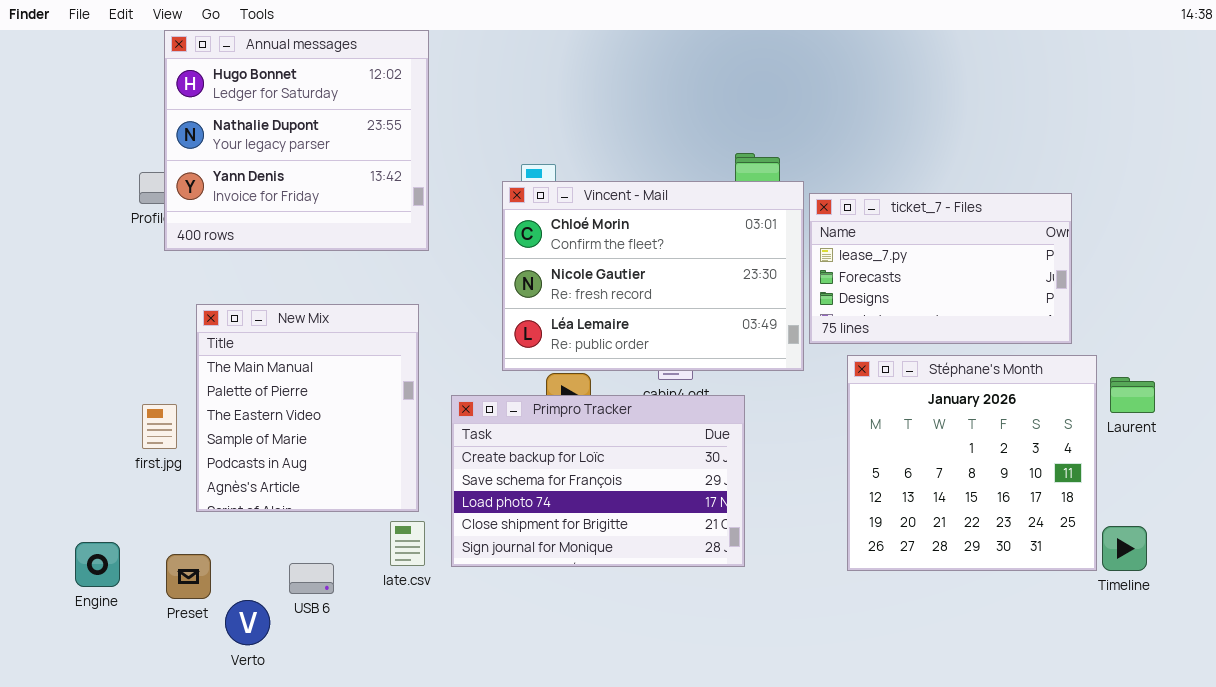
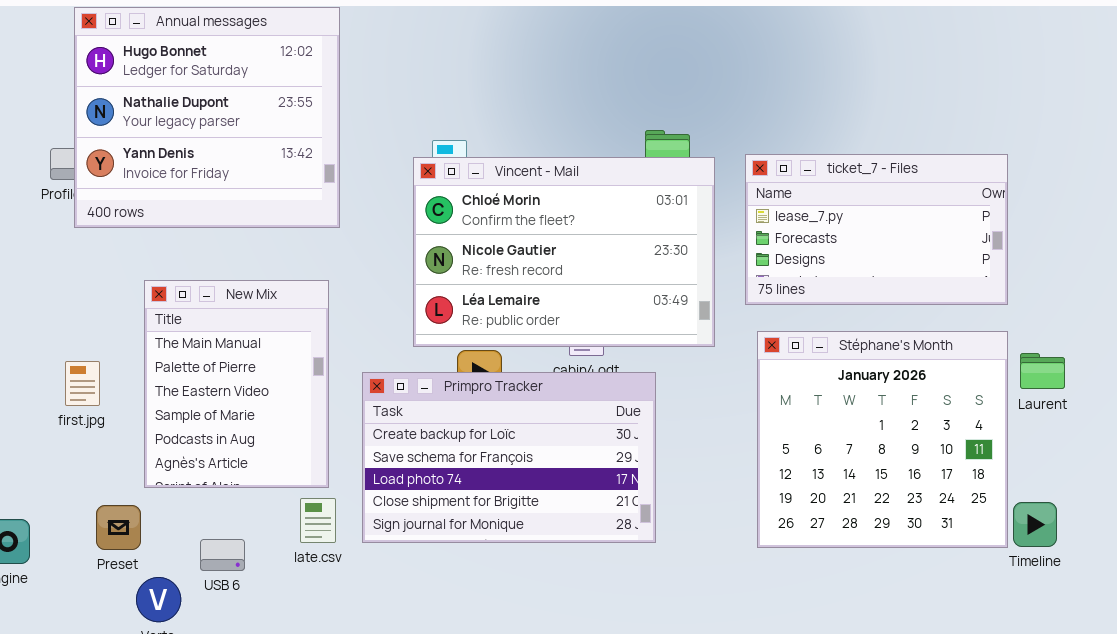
ticket_7 - Files: [809,193,1072,344] -> [745,154,1008,305], moved
New Mix: [196,304,419,512] -> [144,280,329,488], resized
first.jpg: [142,404,177,449] -> [65,361,100,406], moved
Preset: [166,554,211,599] -> [96,505,141,550], moved

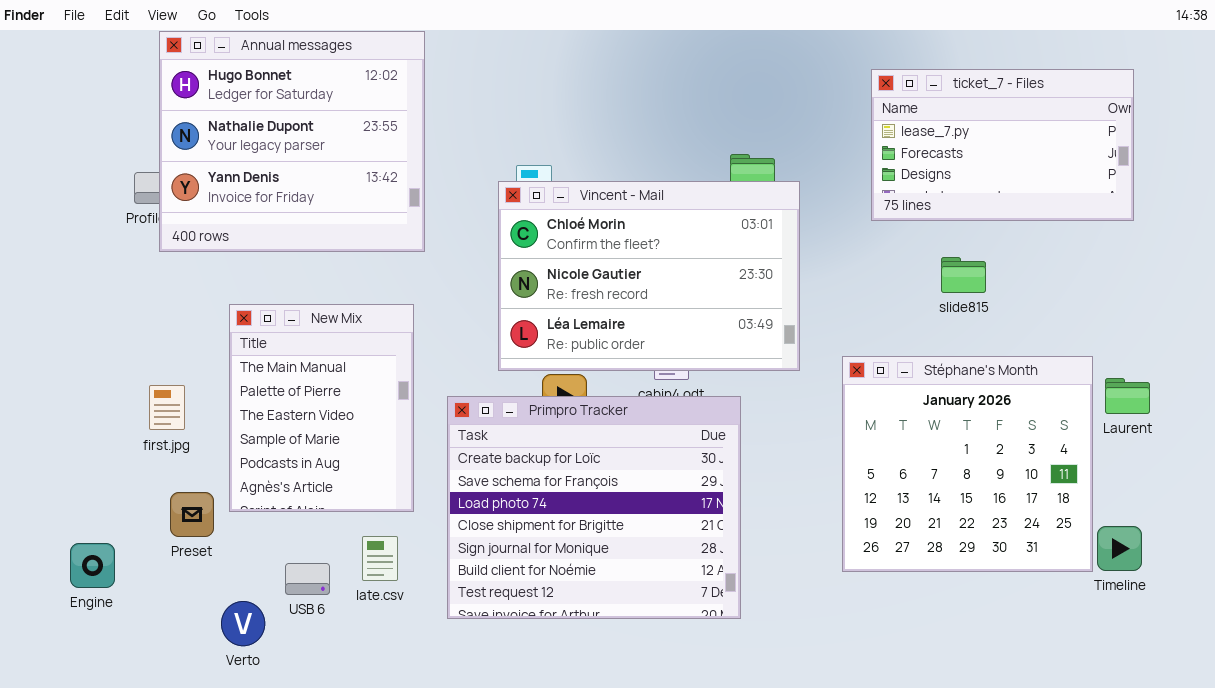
ticket_7 - Files: [745,154,1008,305] -> [871,69,1134,221], moved
Primpro Tracker: [362,372,656,543] -> [447,396,741,619], resized
late.csv: [300,498,336,543] -> [362,536,398,581], moved
Preset: [96,505,141,550] -> [170,492,214,537], moved

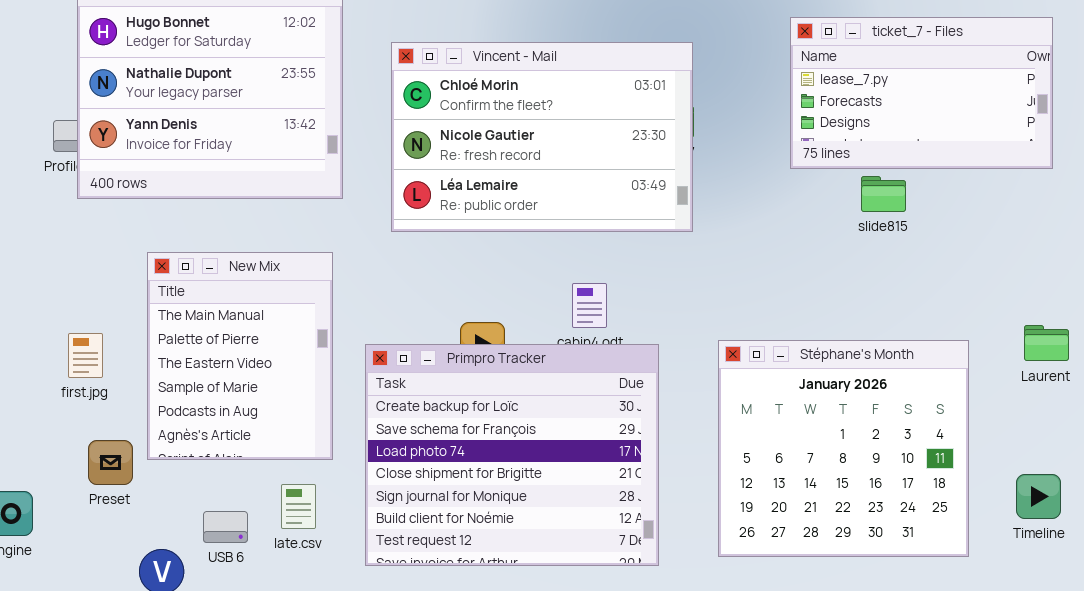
Vincent - Mail: [498,181,800,371] -> [391,42,693,232], moved
slide815: [941,257,986,293] -> [861,176,906,212], moved
Stéphane's Month: [842,356,1093,572] -> [718,340,969,557], moved

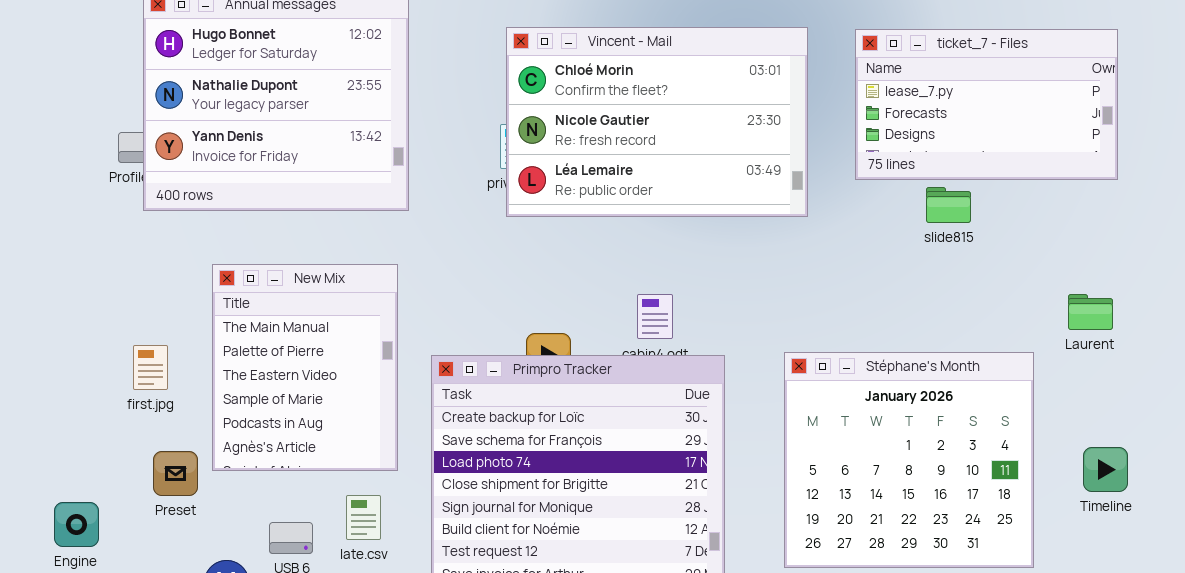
Vincent - Mail: [391,42,693,232] -> [506,27,808,217], moved
Laurent: [1024,325,1069,361] -> [1068,294,1113,330], moved
Timeline: [1016,474,1061,519] -> [1083,447,1128,492], moved

